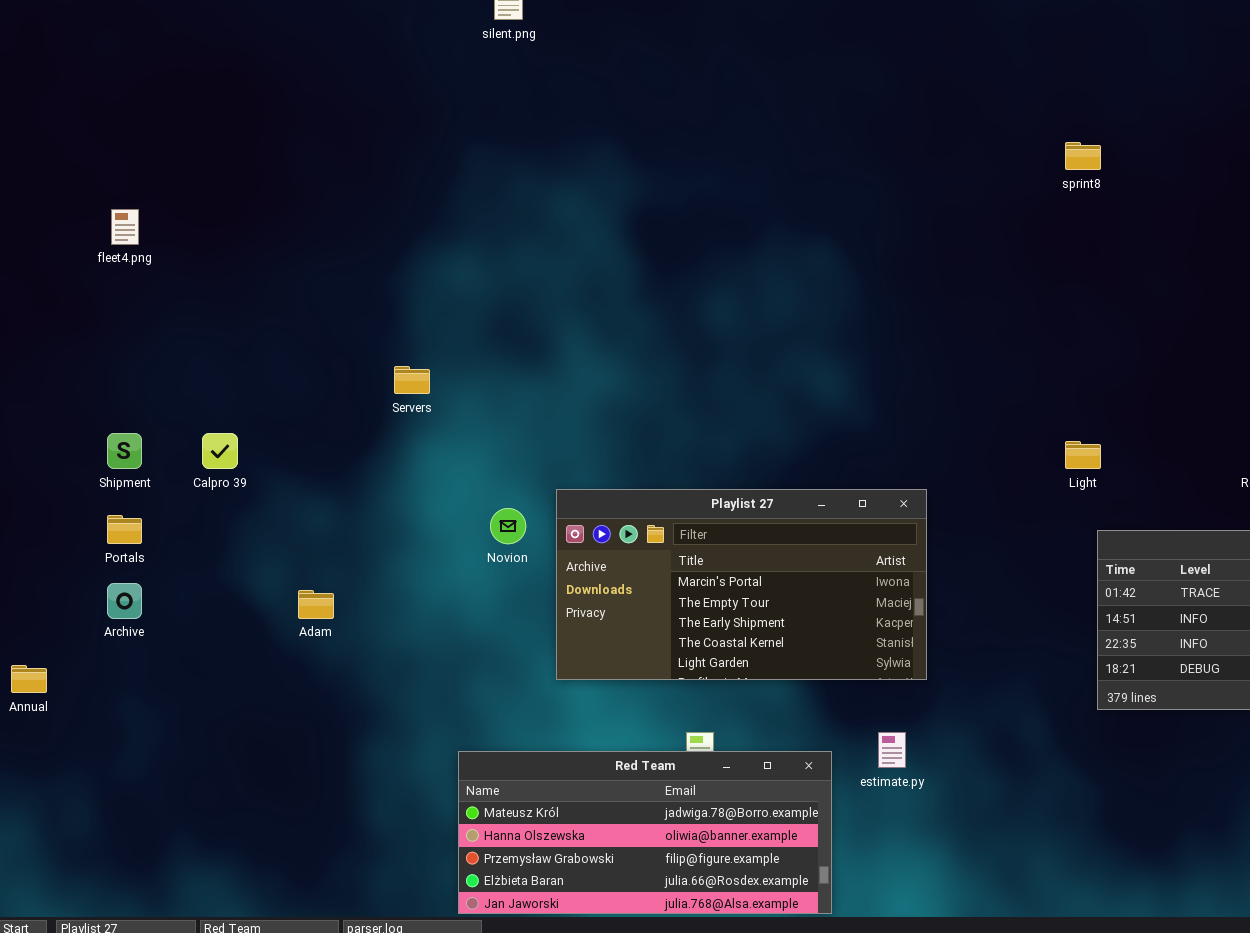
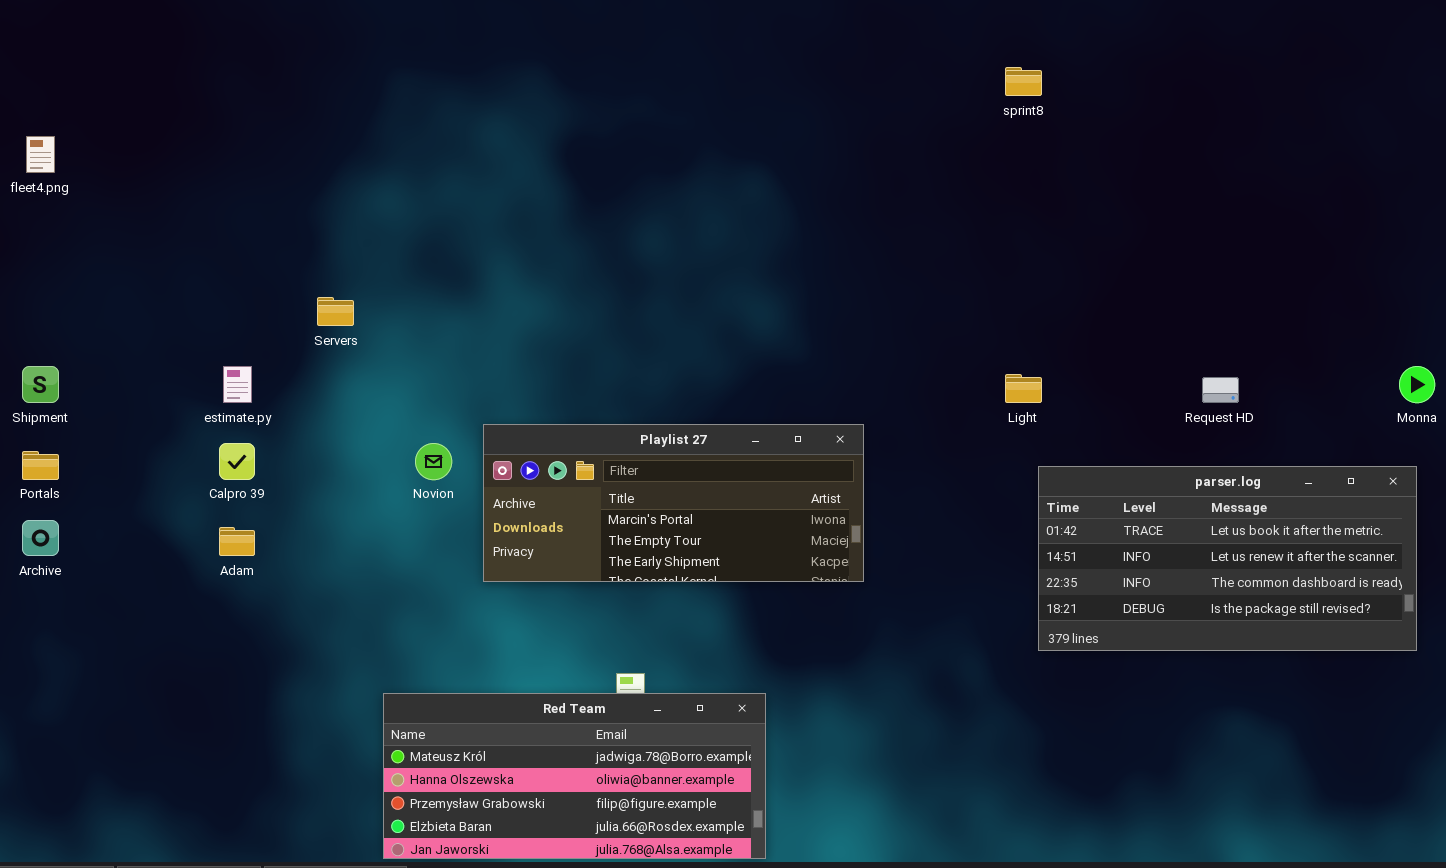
Calpro 39: [202,433,238,469] -> [219,443,255,480], moved
Playlist 27: [556,489,927,680] -> [483,424,864,582], resized
estimate.py: [878,732,906,768] -> [223,366,252,403], moved

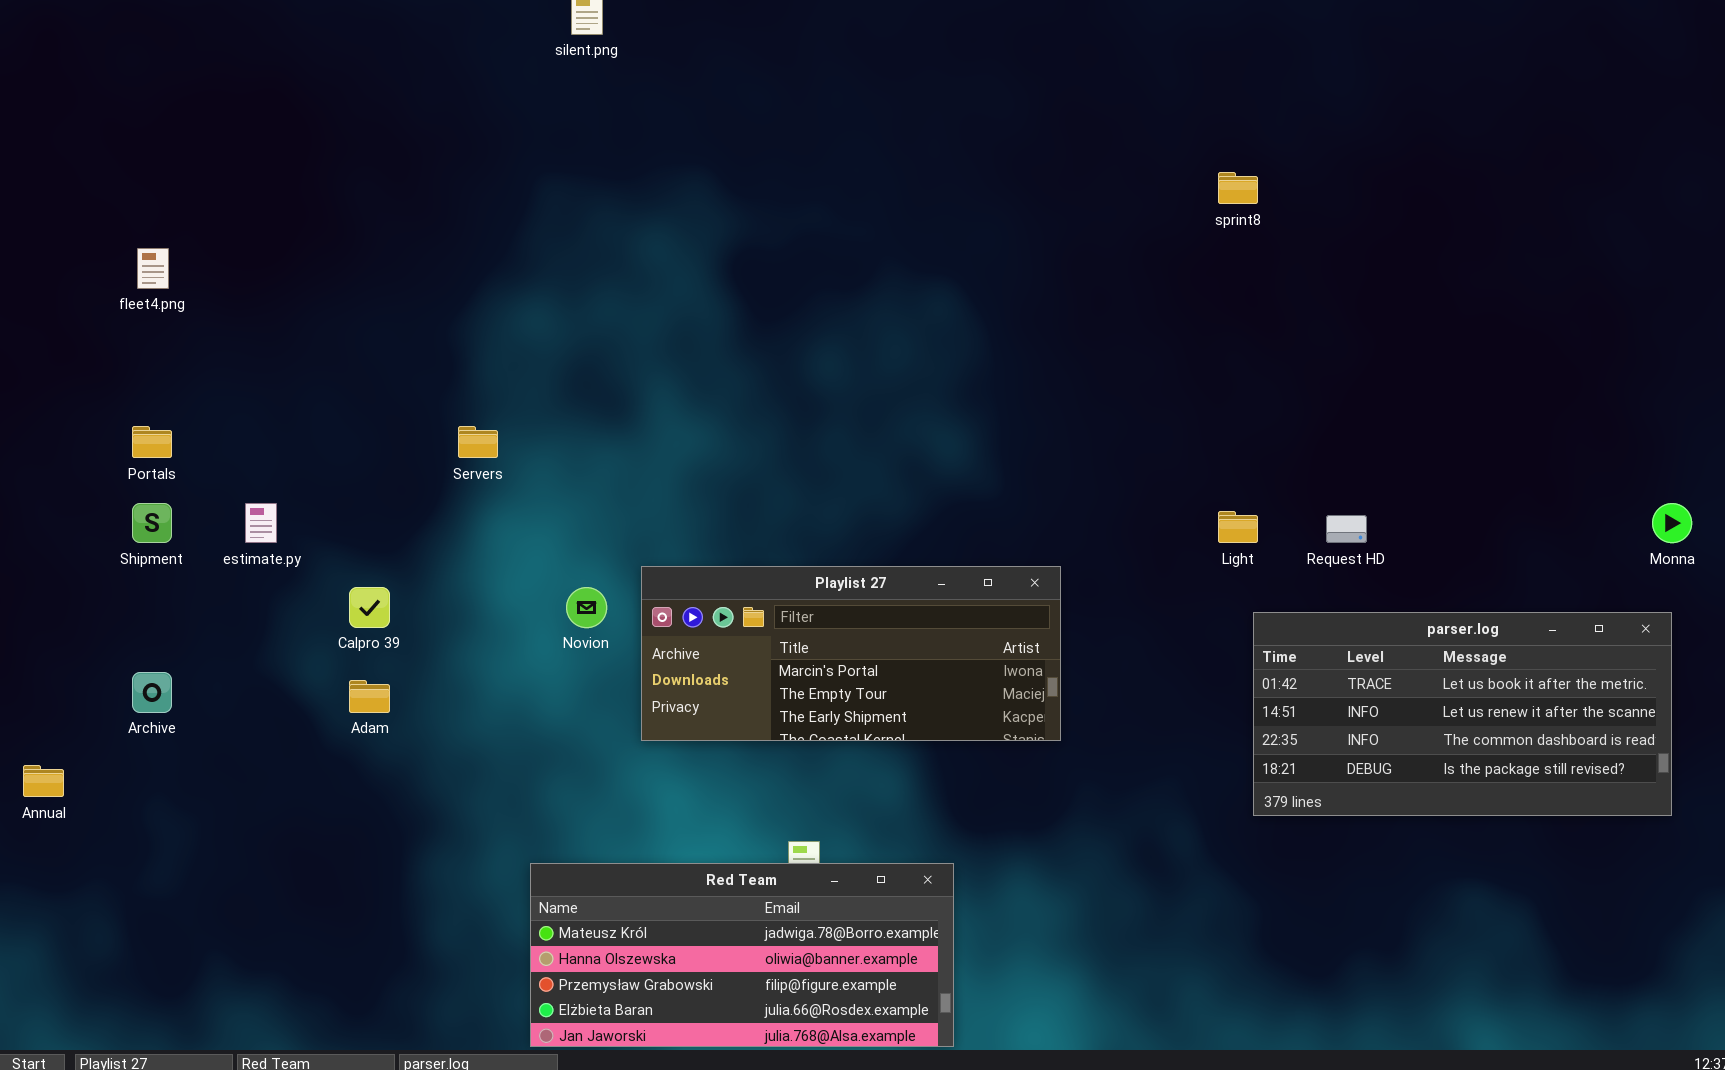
estimate.py: [223,366,252,403] -> [245,503,277,543], moved
Request HD: [1202,377,1239,403] -> [1326,515,1367,543], moved
Portals: [22,451,59,480] -> [132,426,172,458], moved

